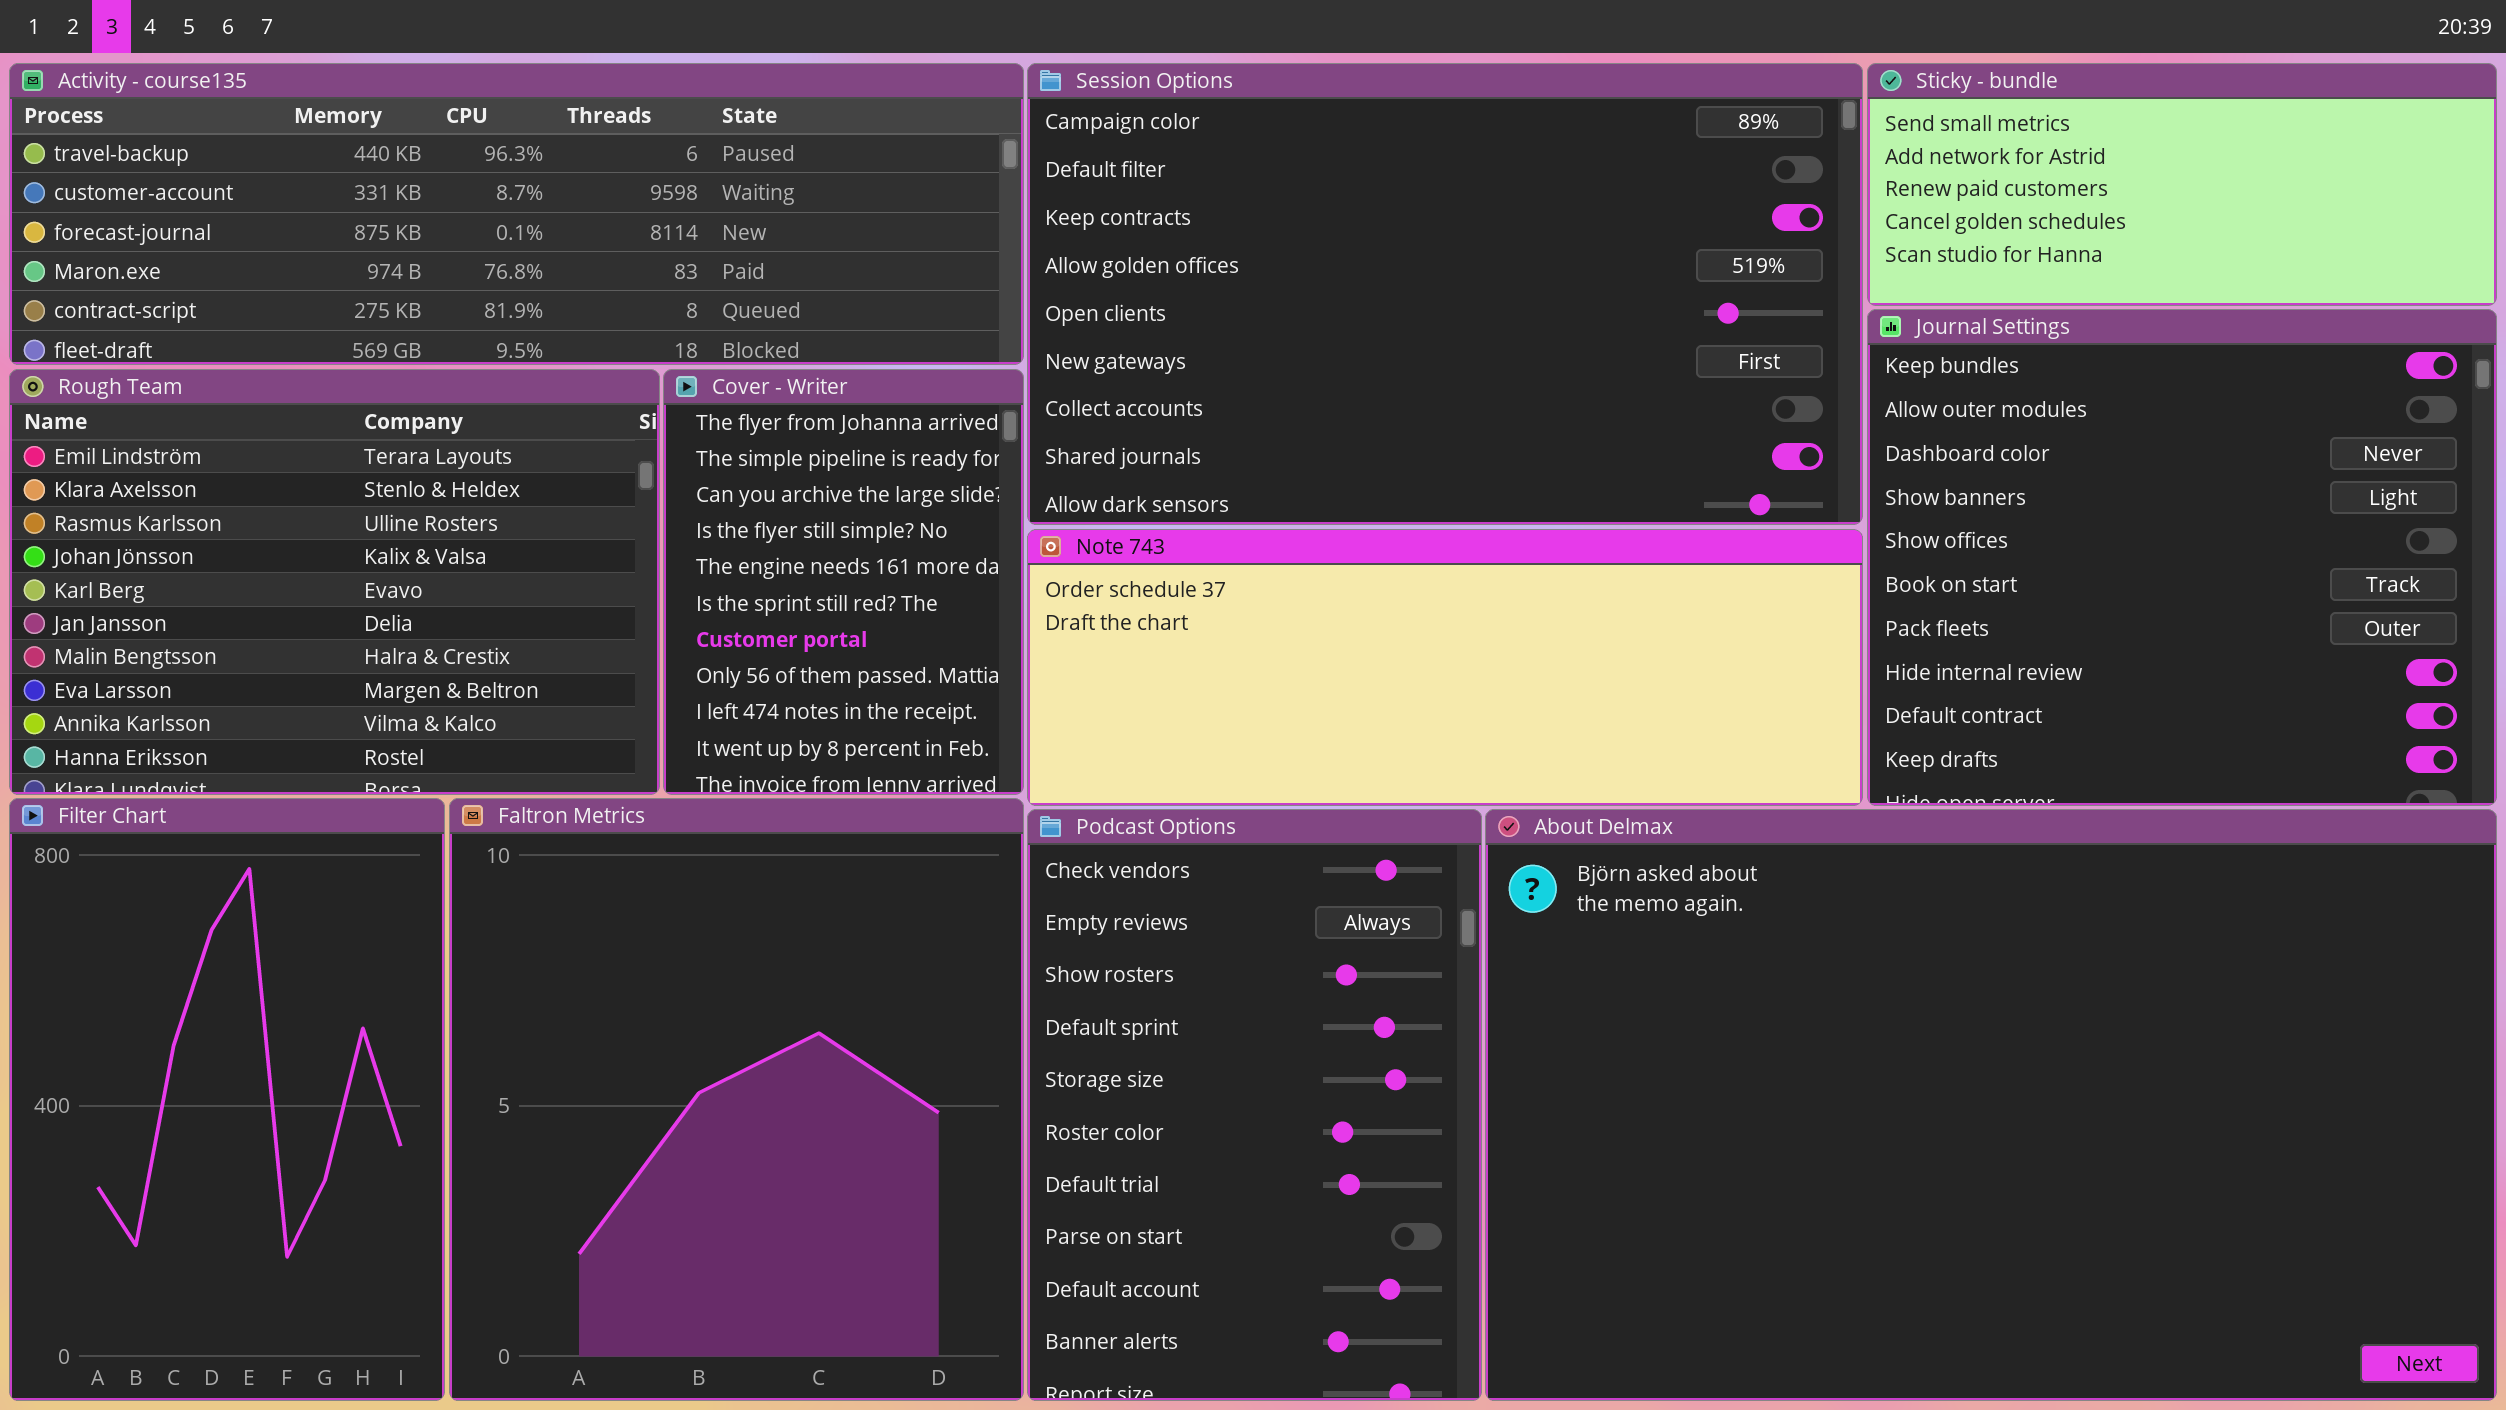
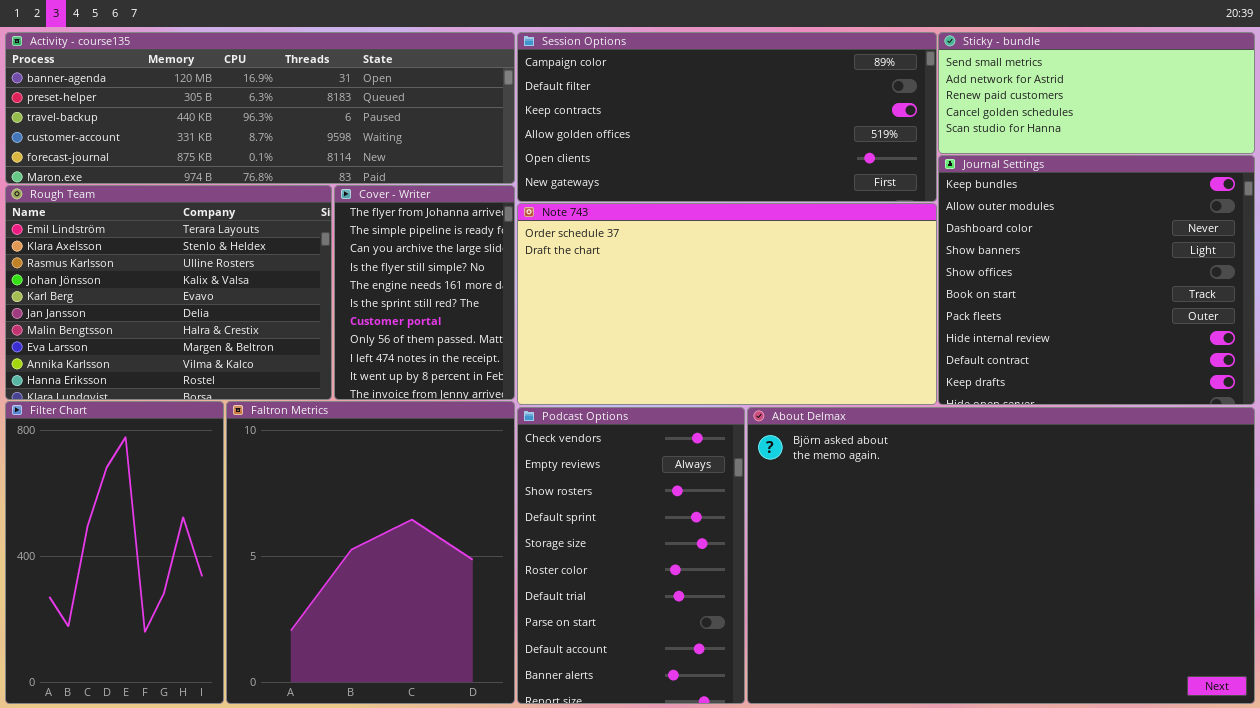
Activity - course135: [9,63,1024,365] -> [5,32,515,184], scrolled up 2 rows
Session Options: [1027,63,1863,525] -> [517,32,937,202], resized
Note 743: [1027,529,1863,806] -> [517,203,937,405], resized

